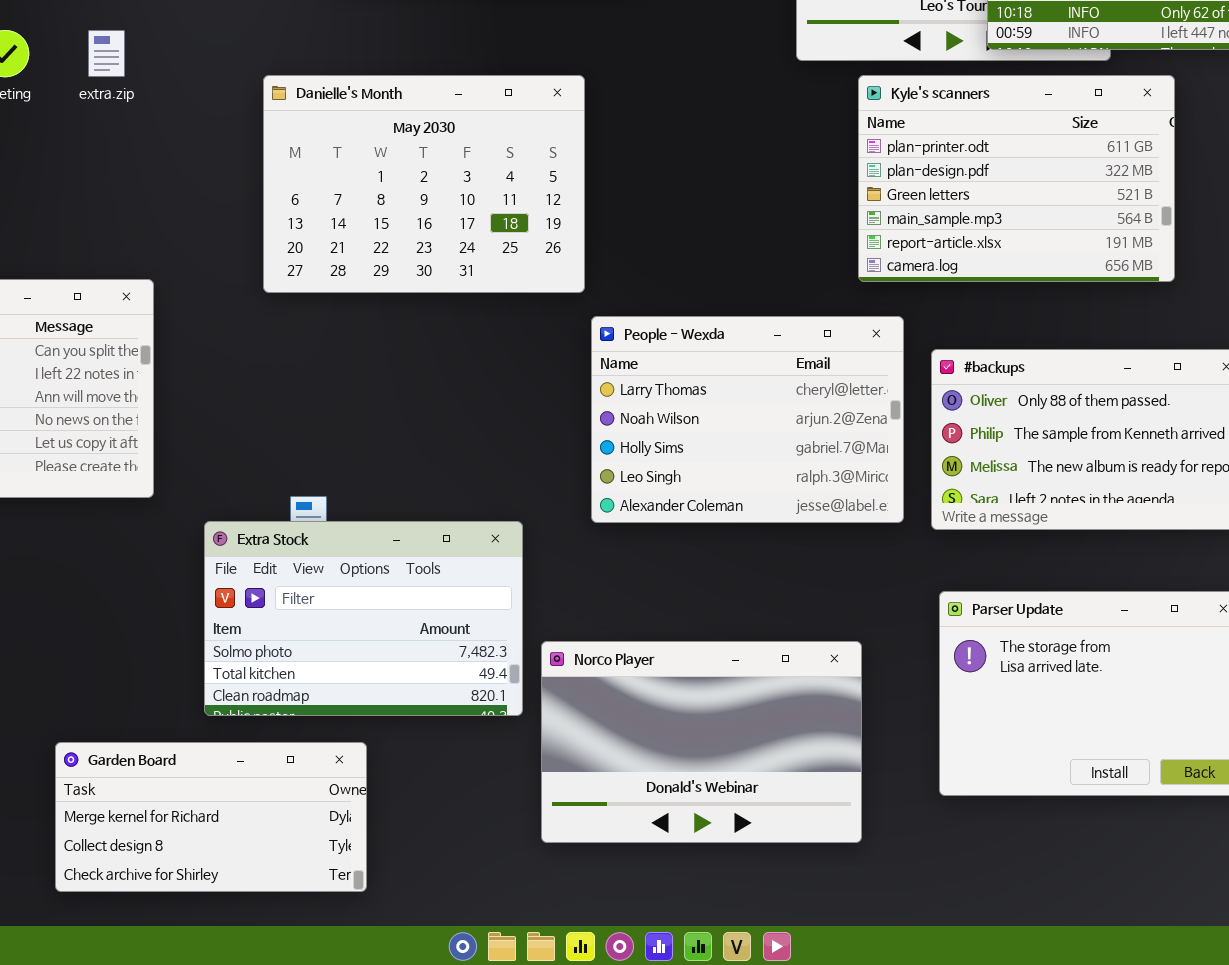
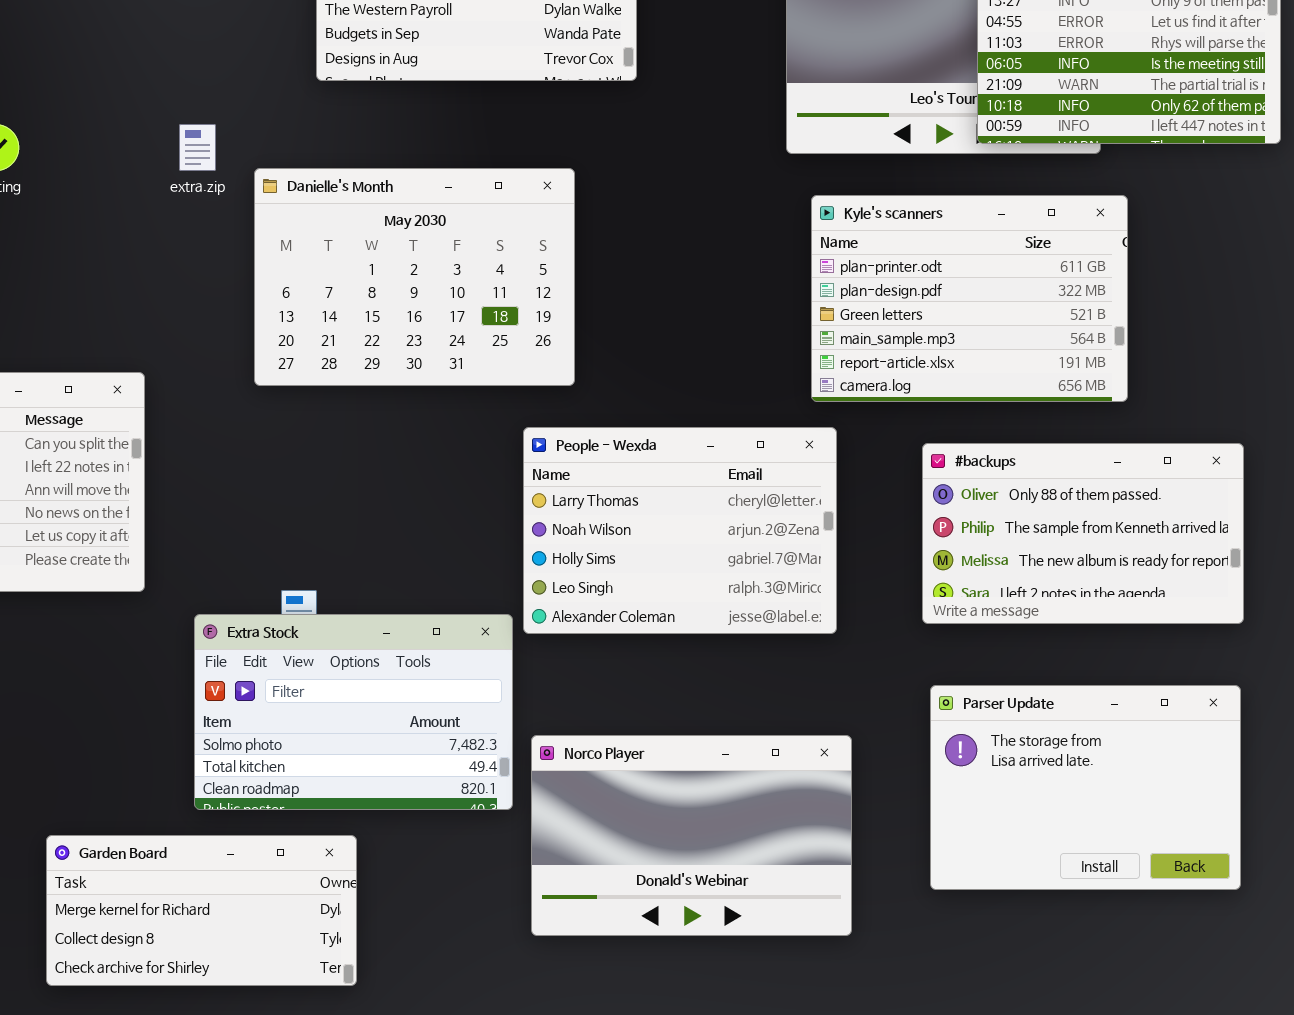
extra.zip: [88,30,125,77] -> [179,124,216,171], moved
Kyle's scanners: [858,75,1175,282] -> [811,195,1128,402], moved
People - Wexda: [591,316,904,523] -> [523,427,837,634], moved

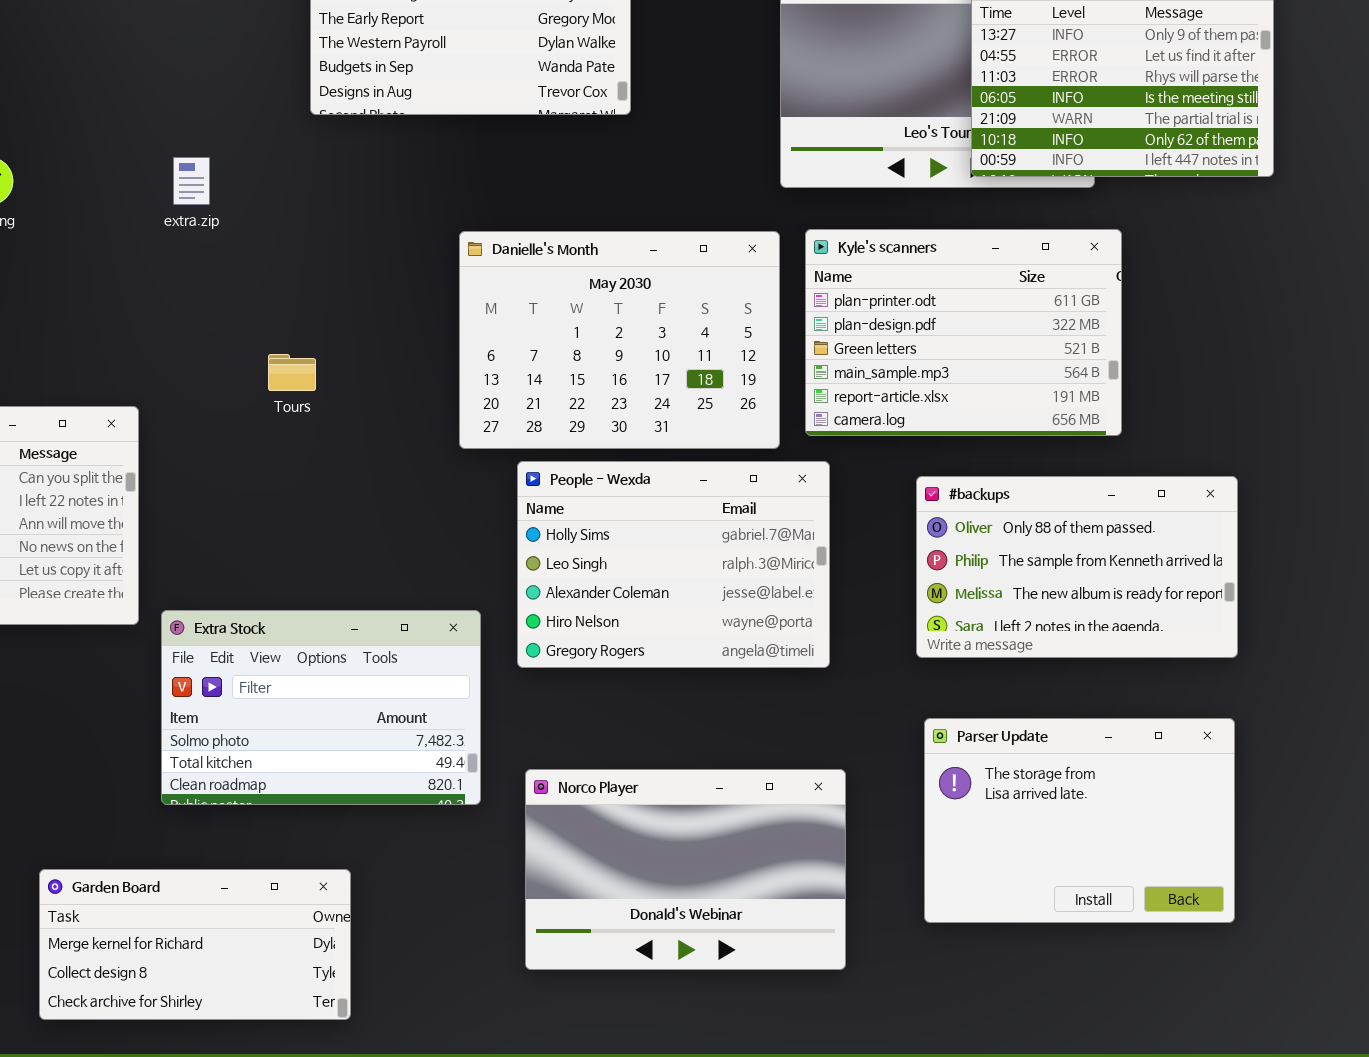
Danielle's Month: [254,168,575,386] -> [459,231,780,449], moved
People - Wexda: [523,427,837,634] -> [517,461,830,668], scrolled down 2 rows
Extra Stock: [194,614,513,810] -> [161,610,481,805], moved

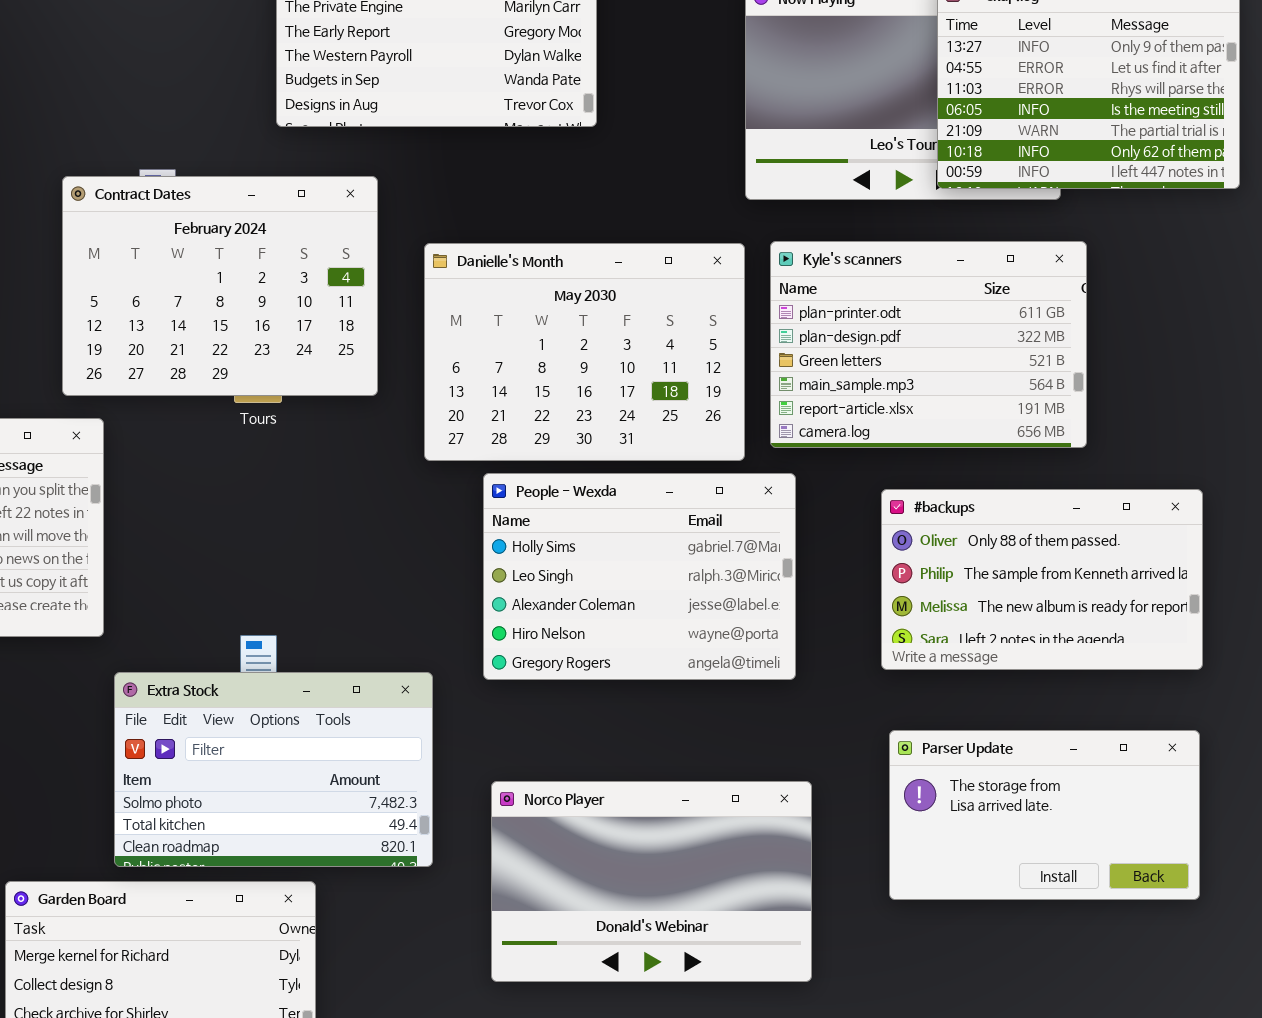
Contract Dates: none -> [62,176,378,396], opened
Extra Stock: [161,610,481,805] -> [114,672,433,867], moved
Parser Update: [924,718,1235,923] -> [889,730,1200,900], resized

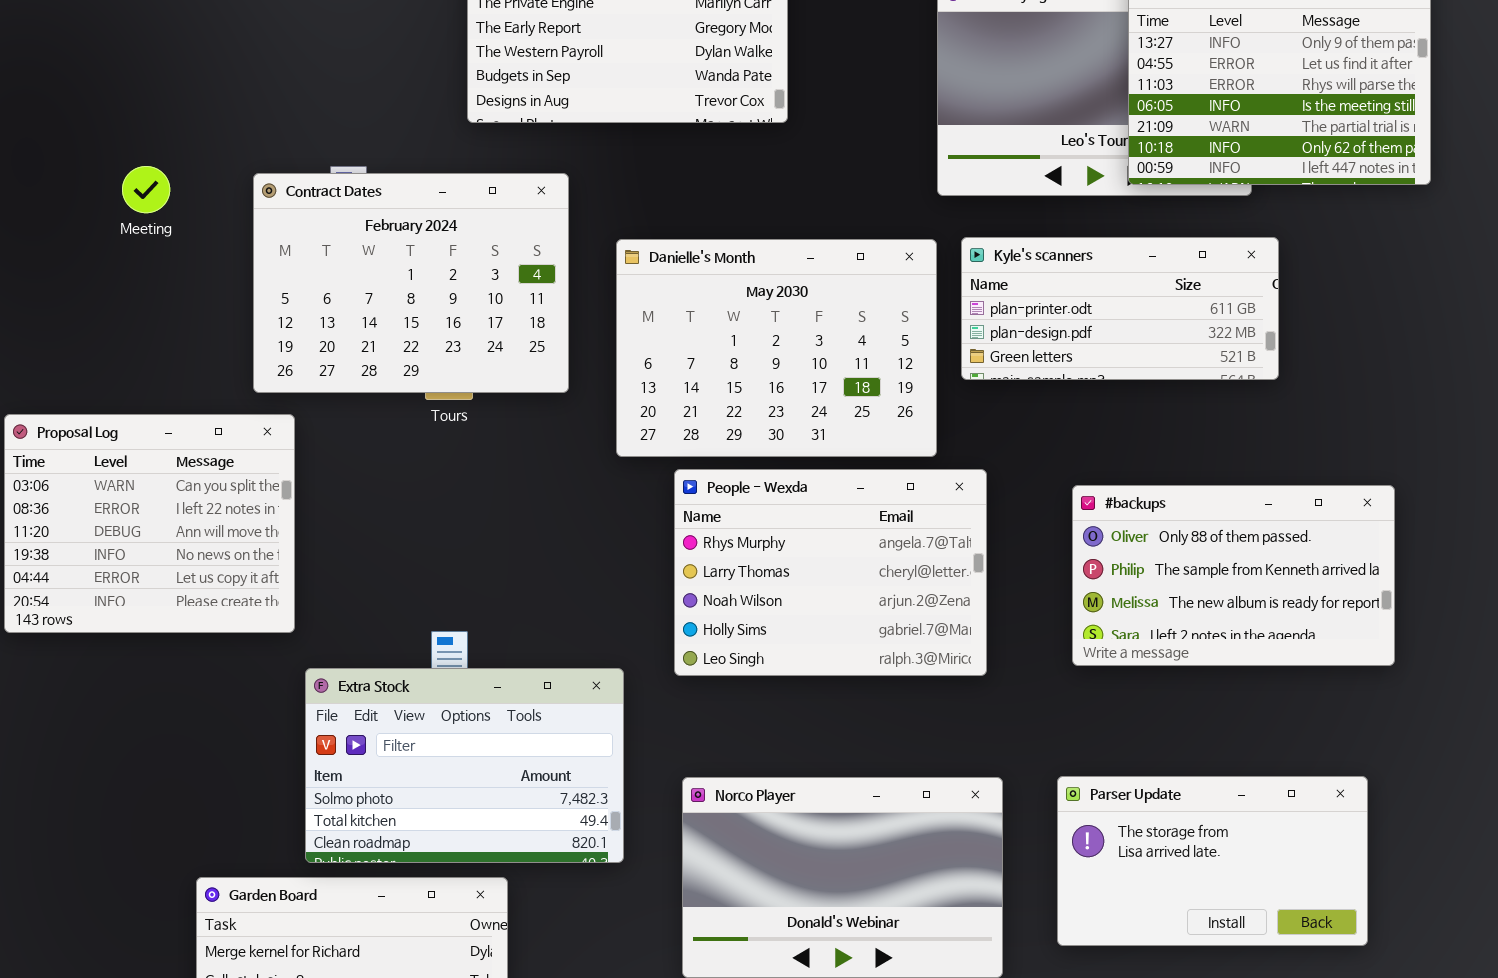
Kyle's scanners: [770,241,1087,448] -> [961,237,1279,380], resized
People - Wexda: [483,473,796,680] -> [674,469,987,676], scrolled up 3 rows
Parser Update: [889,730,1200,900] -> [1057,776,1368,946], moved

